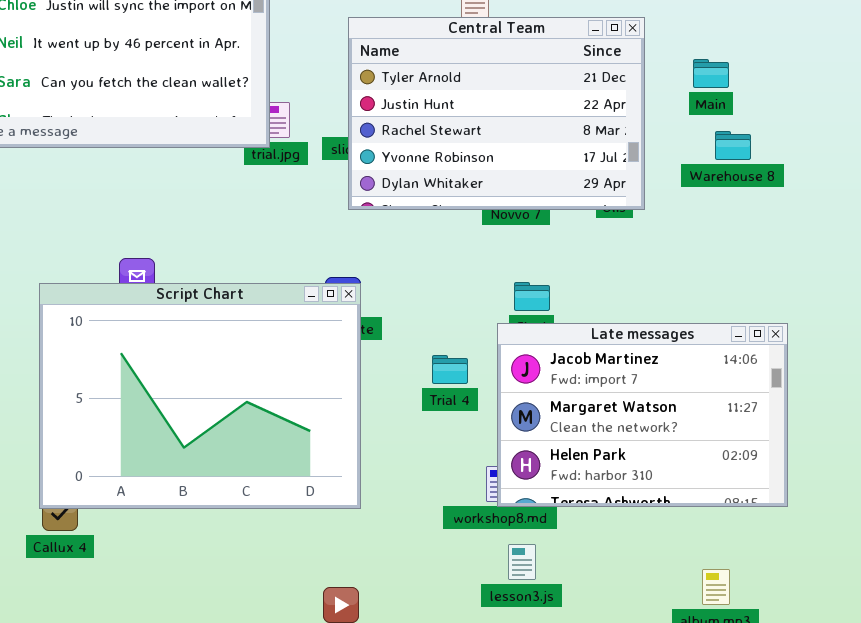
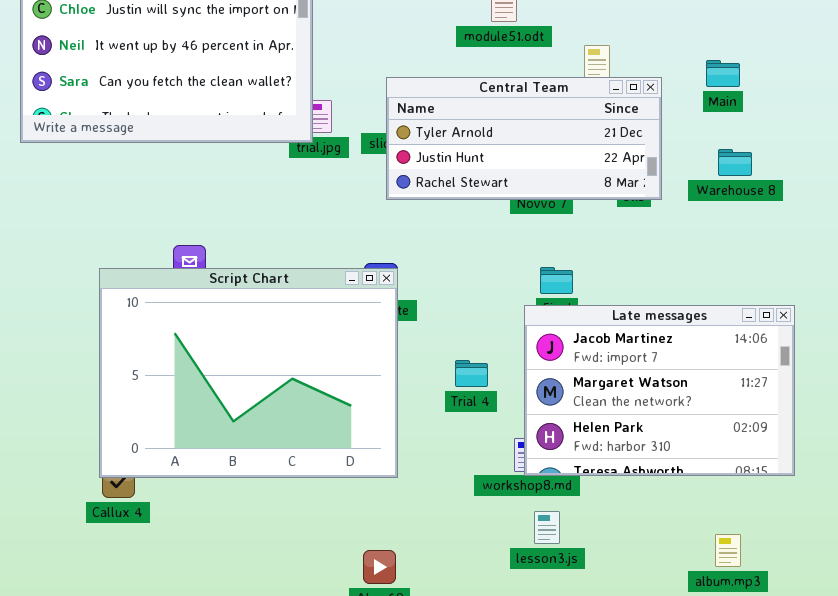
Central Team: [348,17,645,210] -> [386,77,662,200], resized
Warehouse 8: [715,131,751,160] -> [718,149,752,176], moved
Trial 4: [432,355,468,384] -> [455,360,488,387], moved

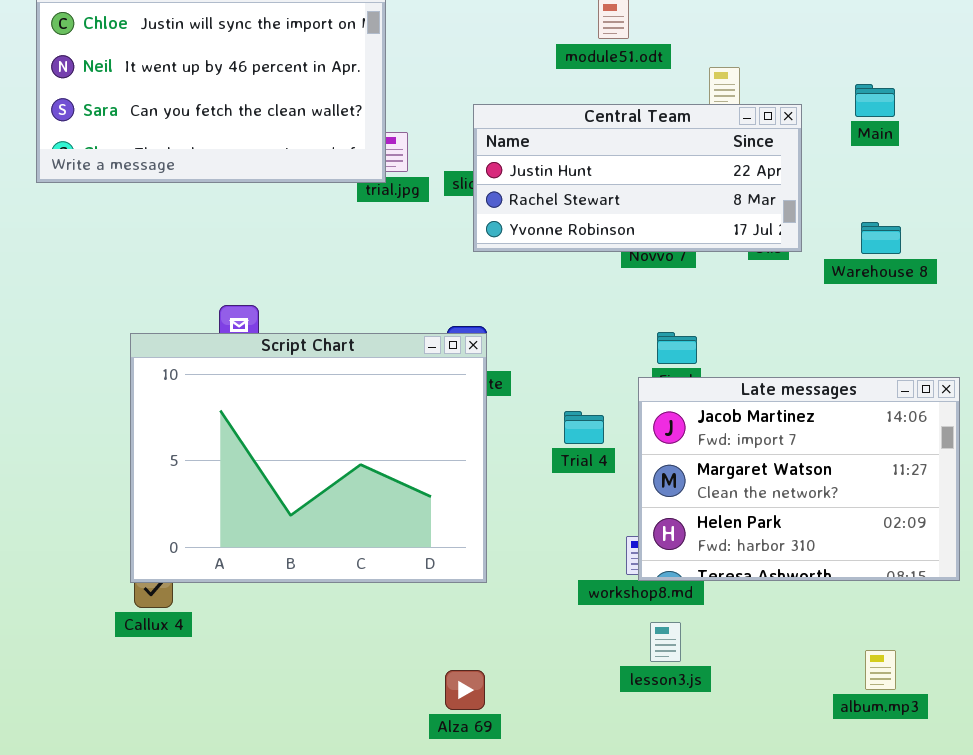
Central Team: [386,77,662,200] -> [473,104,802,252], scrolled down 1 row
Warehouse 8: [718,149,752,176] -> [861,222,901,254], moved
Trial 4: [455,360,488,387] -> [564,411,604,444], moved

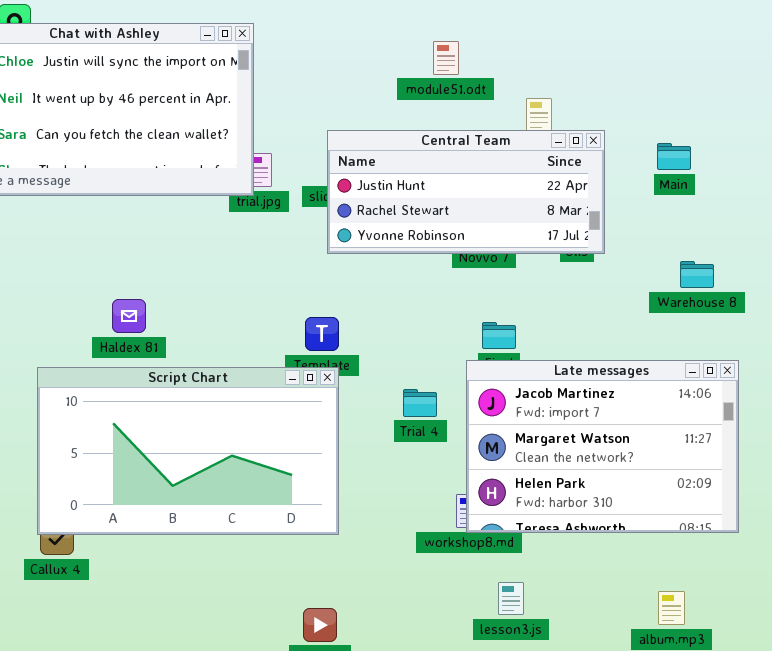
Main: [855,84,895,117] -> [657,143,691,170], moved
Warehouse 8: [861,222,901,254] -> [680,261,714,288], moved
Script Chart: [130,333,487,583] -> [37,367,339,535], resized
lesson3.js: [650,622,681,662] -> [498,582,524,615], moved

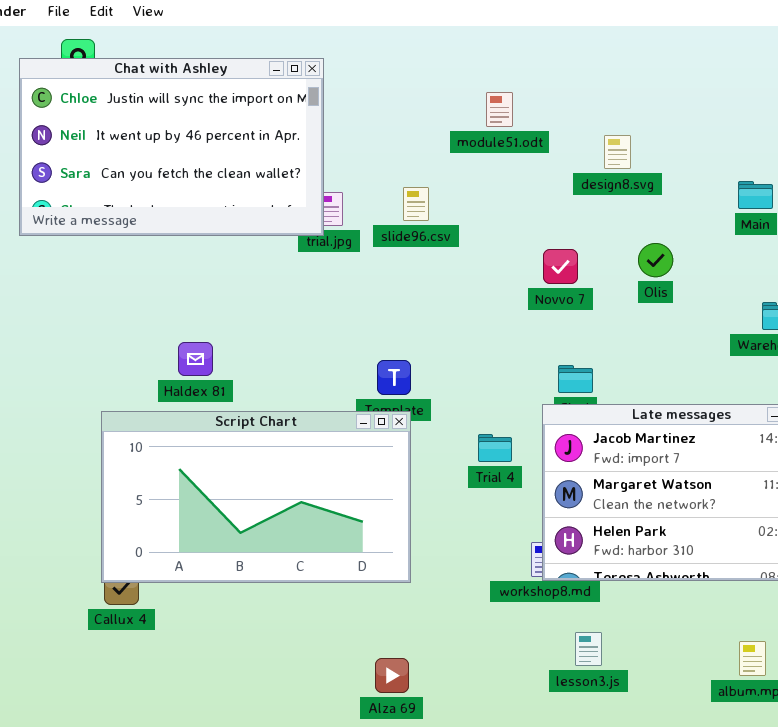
module51.odt: [433,41,459,75] -> [486,92,513,127], moved
Central Team: [327,130,605,254] -> none, closed

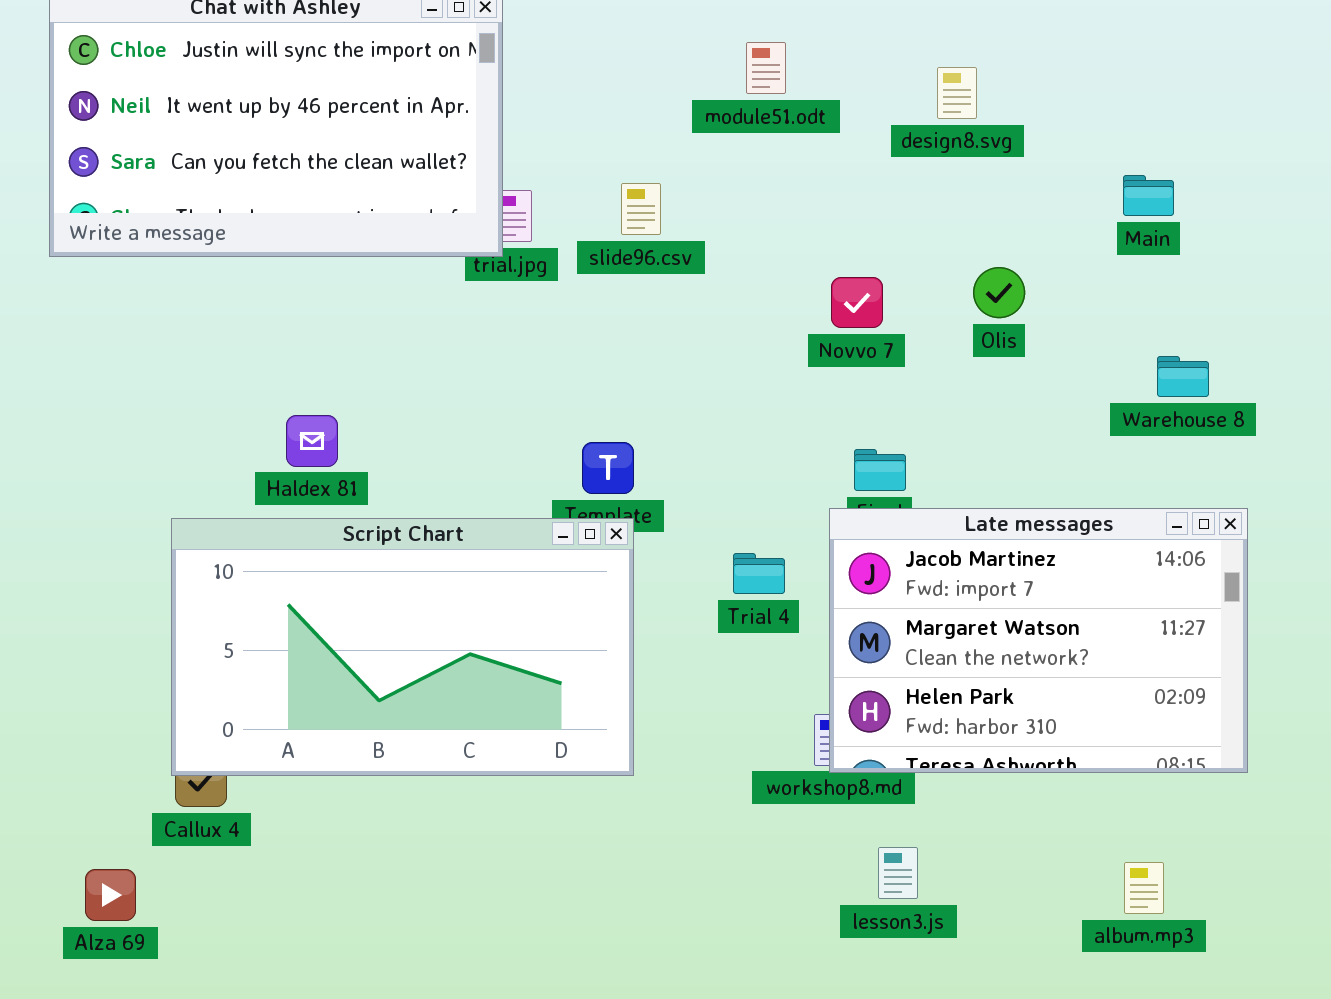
design8.svg: [604,135,631,169] -> [937,67,977,119], moved
Alza 69: [375,658,409,693] -> [85,869,136,921], moved

